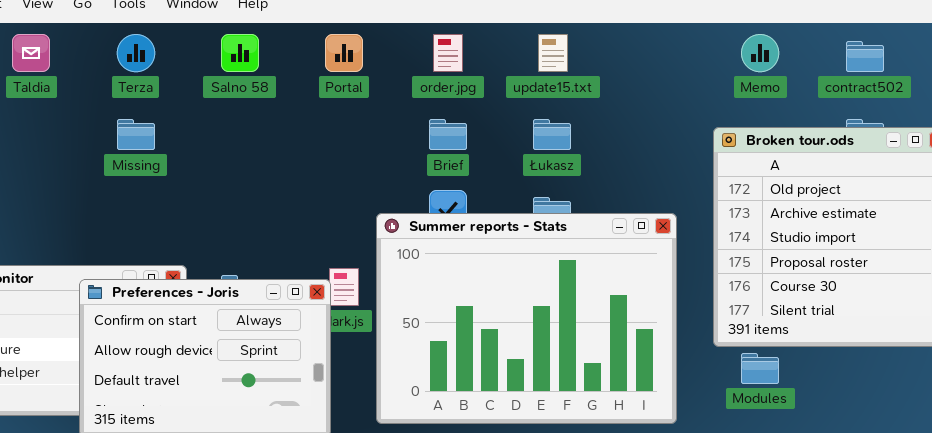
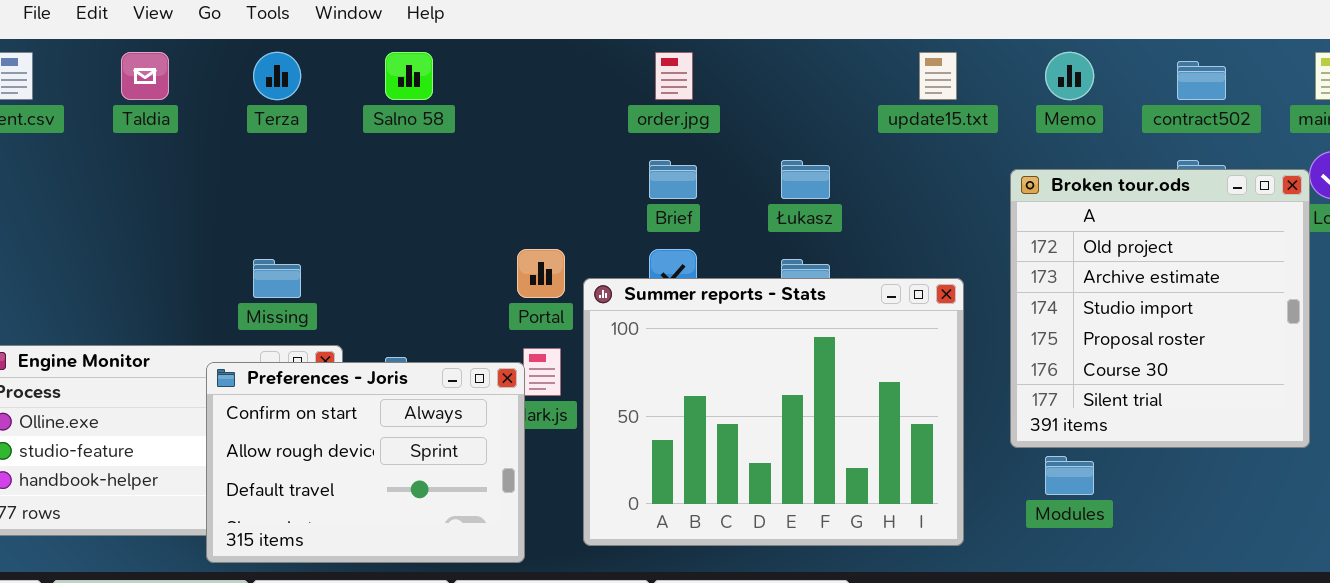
Portal: [325,34,363,72] -> [517,249,565,298], moved
update15.txt: [538,34,568,72] -> [919,52,957,100], moved
Missing: [117,119,155,150] -> [253,259,301,298], moved

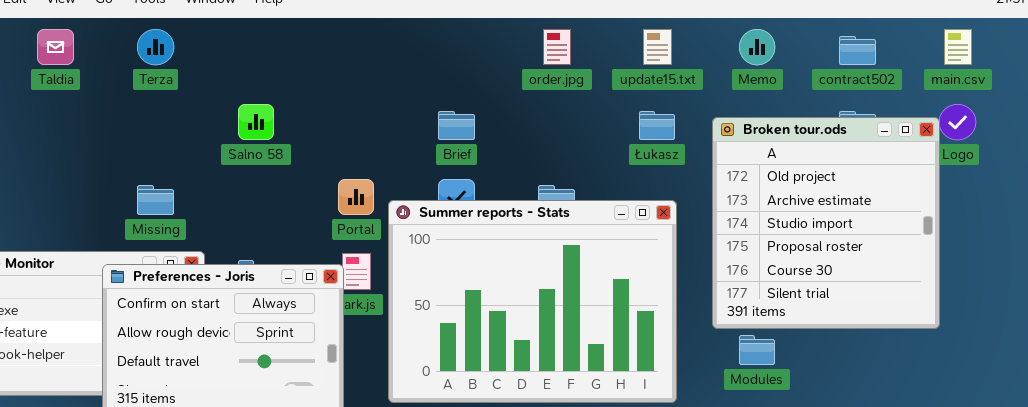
Salno 58: [385,52,433,100] -> [238,104,274,140], moved
order.jpg: [655,52,693,100] -> [543,29,571,65], moved
Łukasz: [781,160,830,199] -> [639,111,675,140], moved

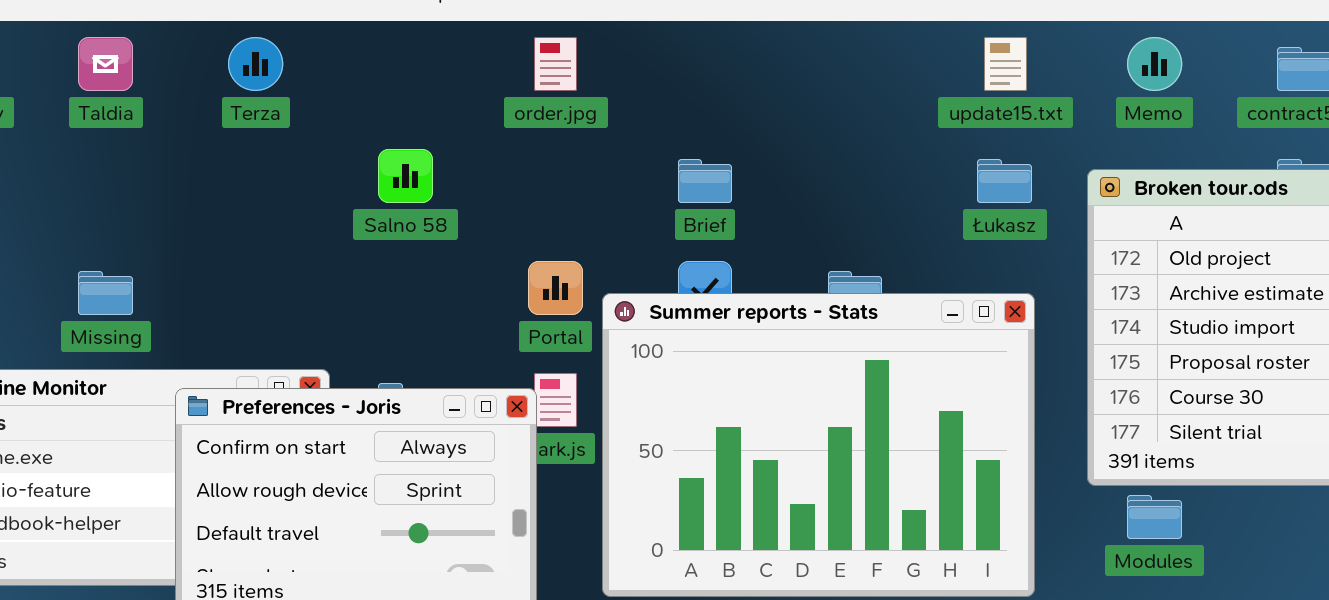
order.jpg: [543,29,571,65] -> [534,37,577,91], moved
Missing: [137,185,174,215] -> [78,271,133,315], moved

